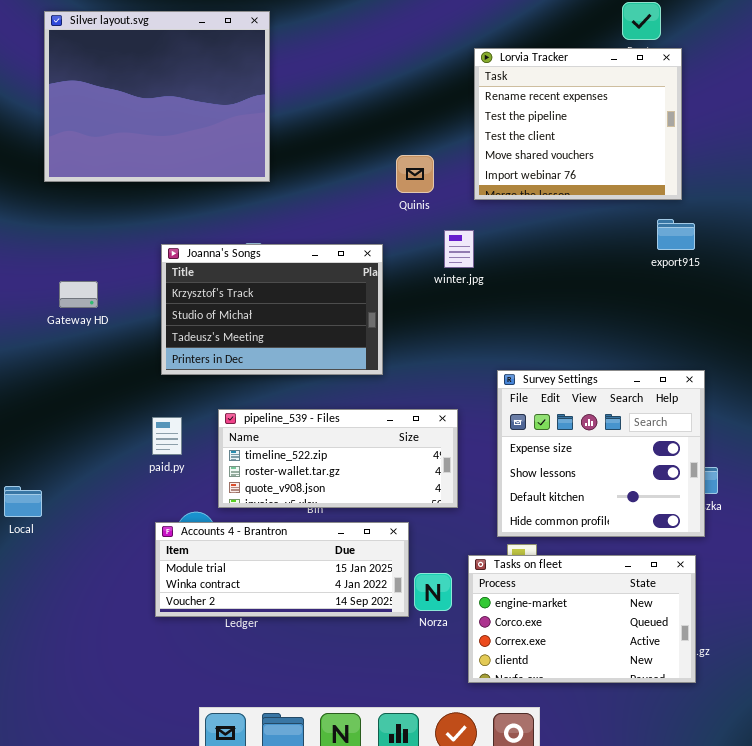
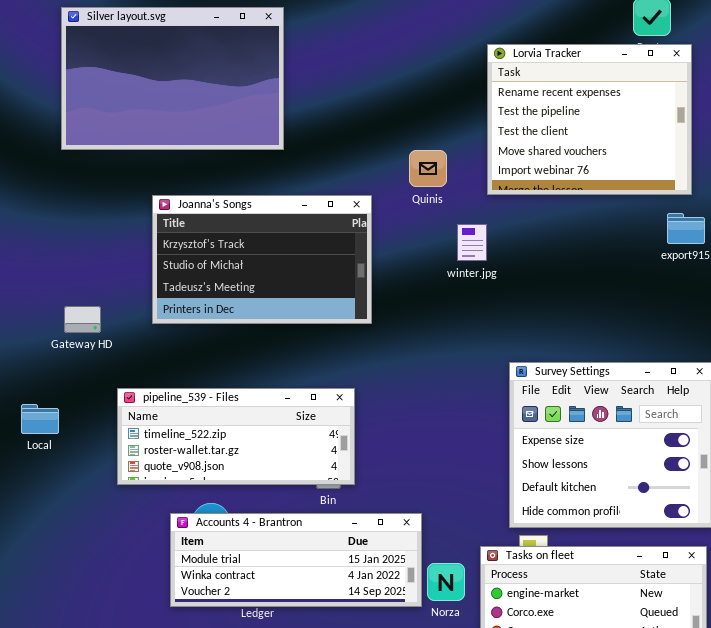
Silver layout.svg: [44,11,270,182] -> [61,7,284,150], resized
Joanna's Songs: [161,244,383,375] -> [152,195,372,324], moved
Gateway HD: [59,281,98,308] -> [64,306,101,333], moved
pipeline_539 - Files: [218,409,458,508] -> [117,388,355,485], moved
Local: [4,486,42,517] -> [21,404,59,434], moved

